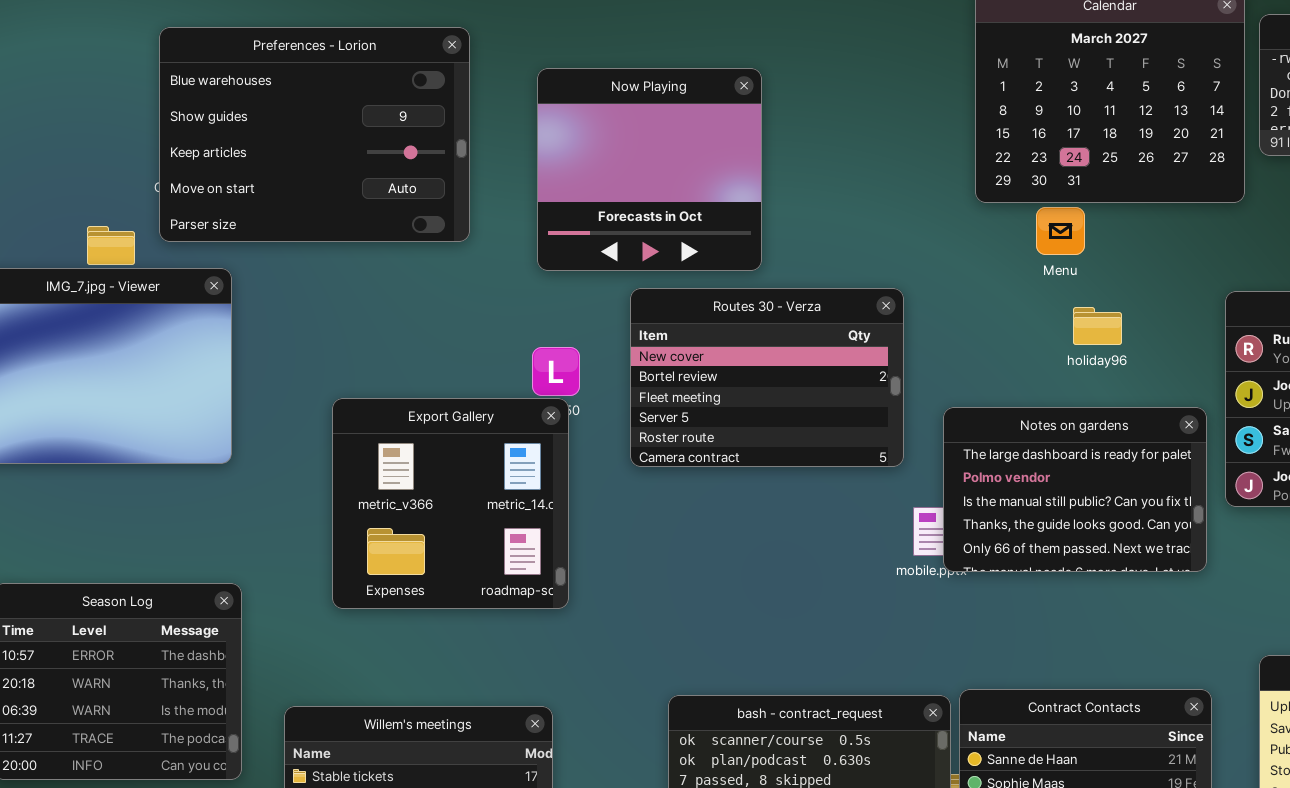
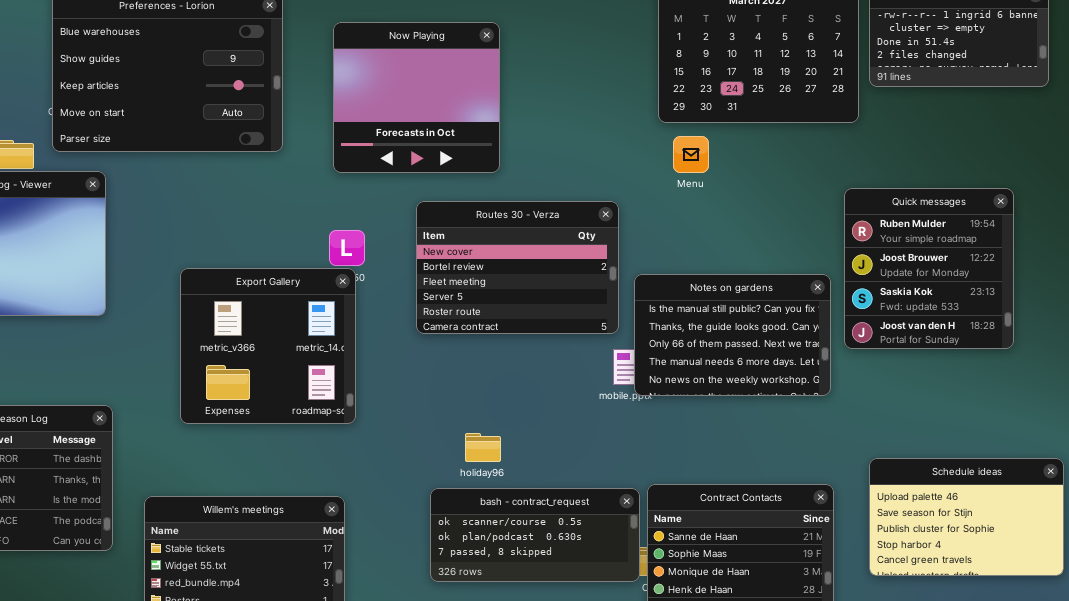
Menu: [1036,207,1085,255] -> [673,136,709,173], moved
Routes 30 - Verza: [630,288,904,467] -> [416,201,619,334], moved
holiday96: [1073,307,1122,345] -> [465,433,501,462], moved
Notes on gardens: [943,407,1207,572] -> [634,274,831,396], scrolled down 2 rows

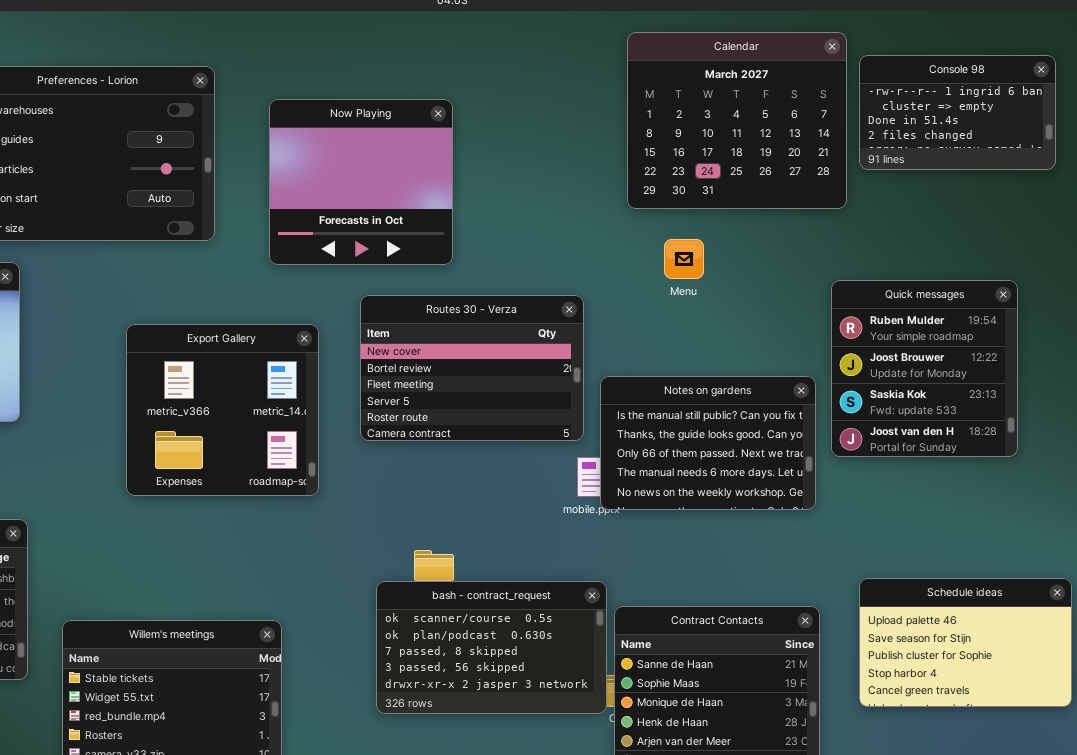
Menu: [673,136,709,173] -> [664,239,704,279], moved
Export Gallery: [180,268,356,424] -> [126,324,319,496], moved
bash - contract_request: [430,488,640,582] -> [376,581,607,714], resized

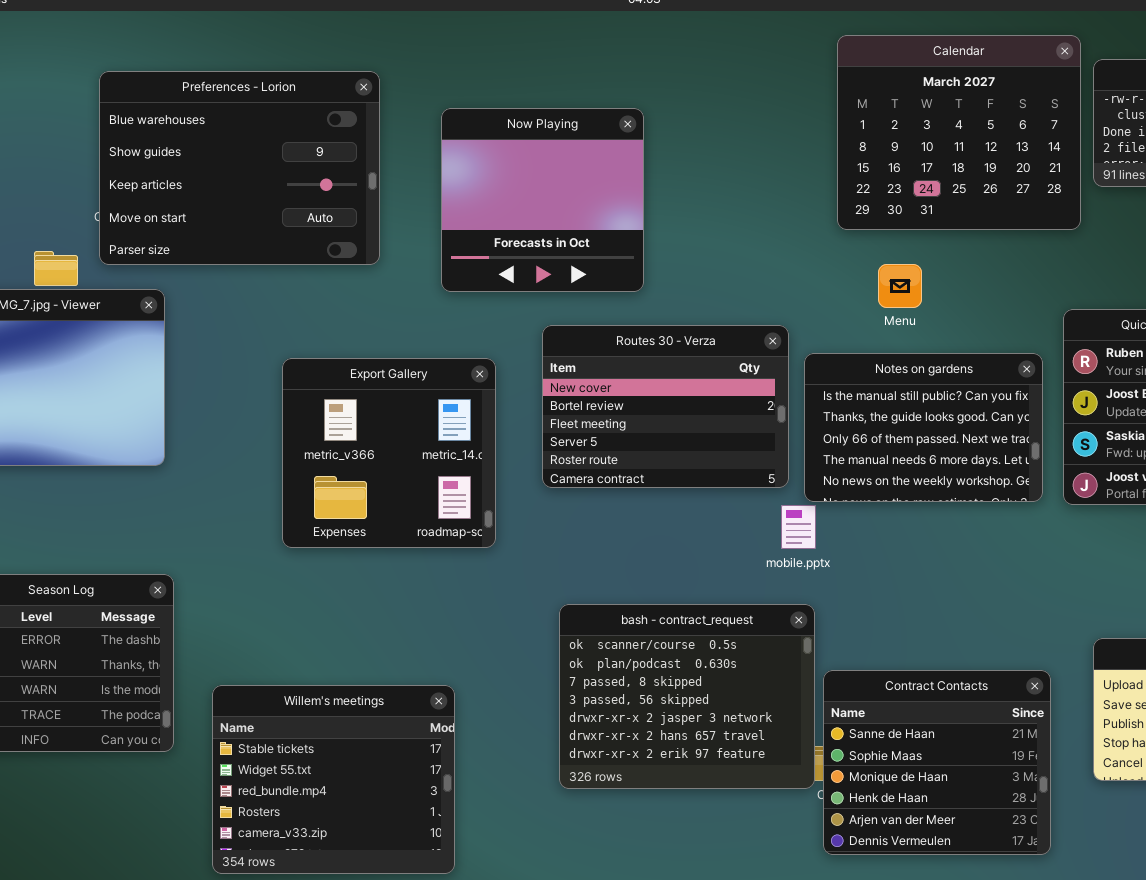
Notes on gardens: [600,376,816,510] -> [804,353,1043,502], moved
bash - contract_request: [376,581,607,714] -> [559,604,815,789], resized

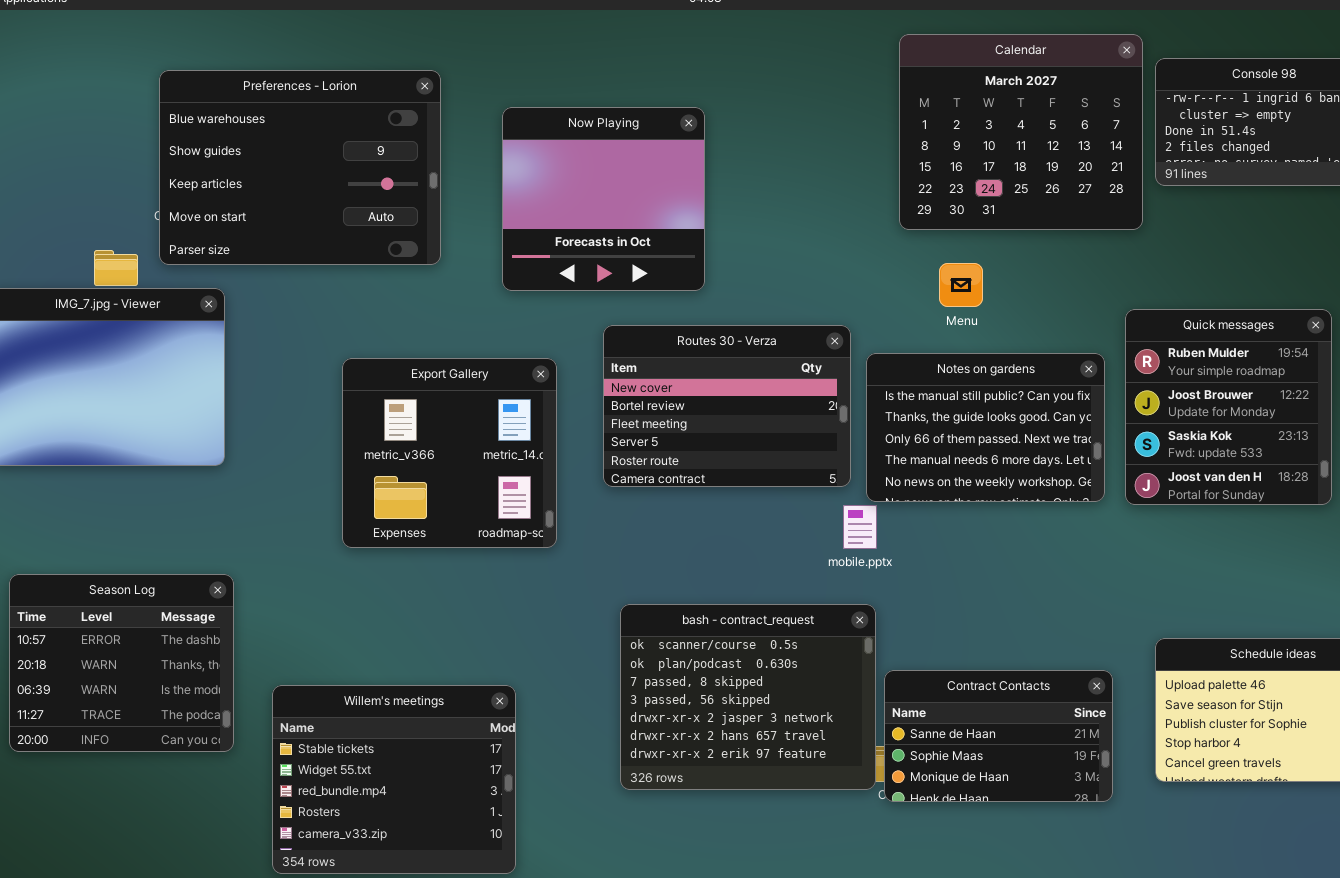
Contract Contacts: [823,670,1051,855] -> [884,670,1113,802], resized

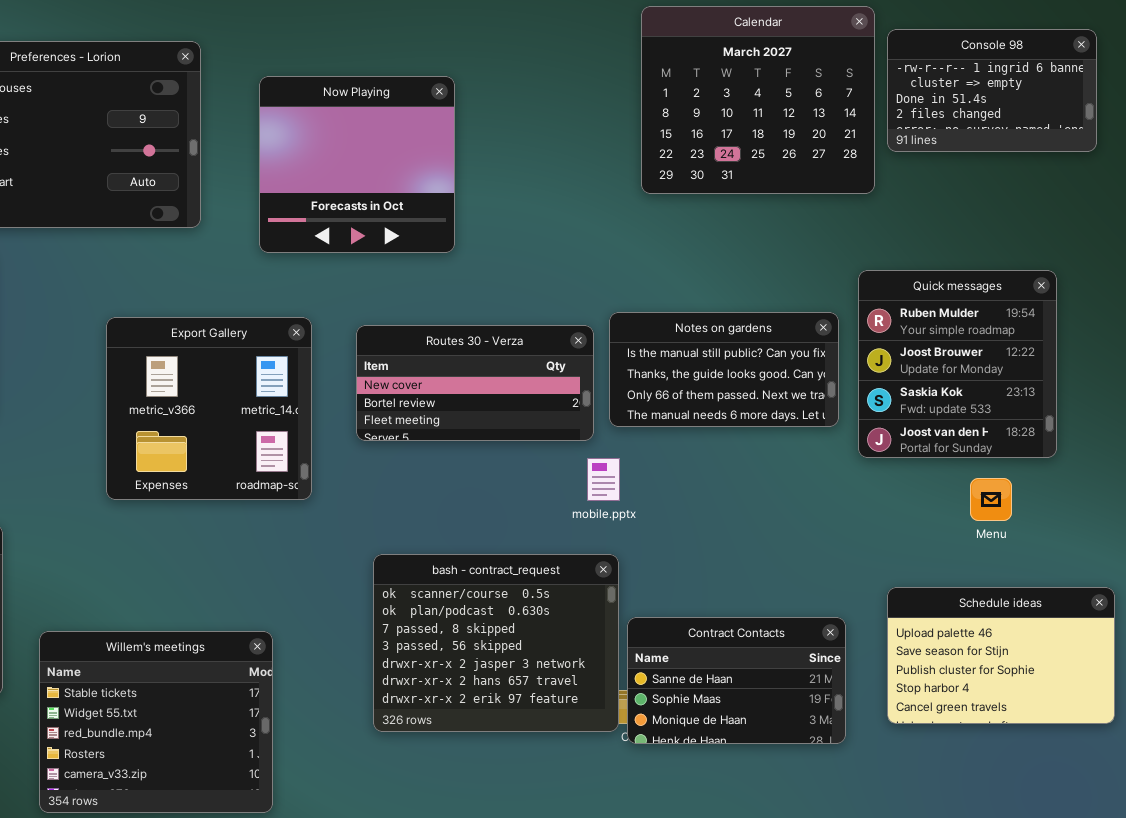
Menu: [939,263,983,307] -> [970,478,1012,521], moved
Routes 30 - Verza: [603,325,851,487] -> [356,325,594,441], resized
Notes on gardens: [866,353,1105,502] -> [609,312,839,427], resized

